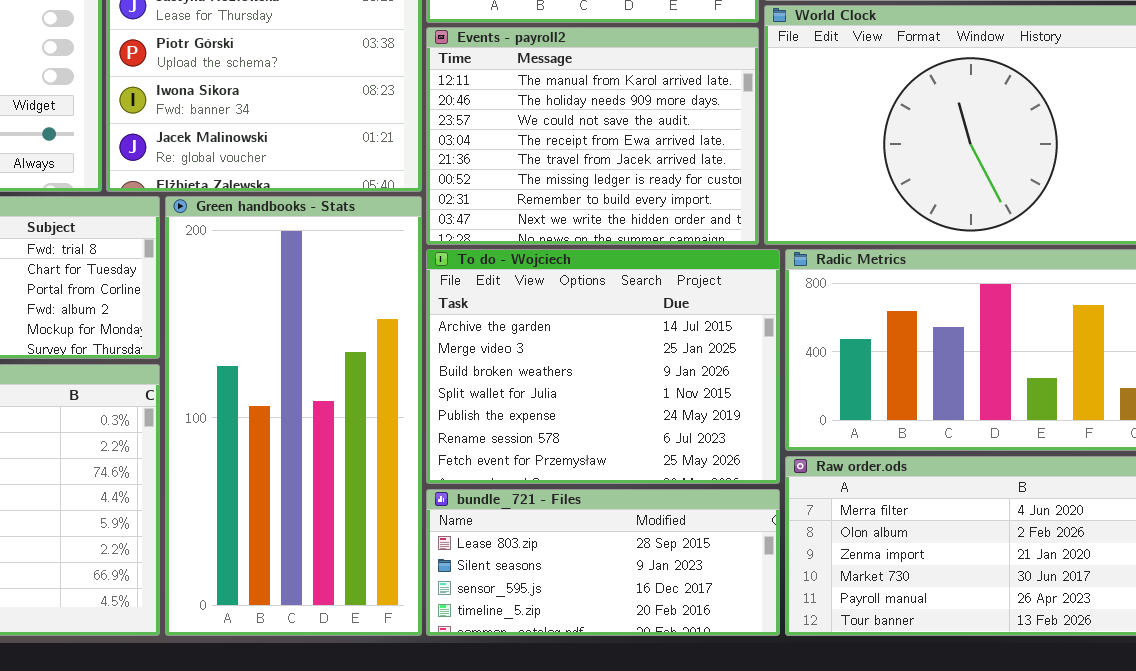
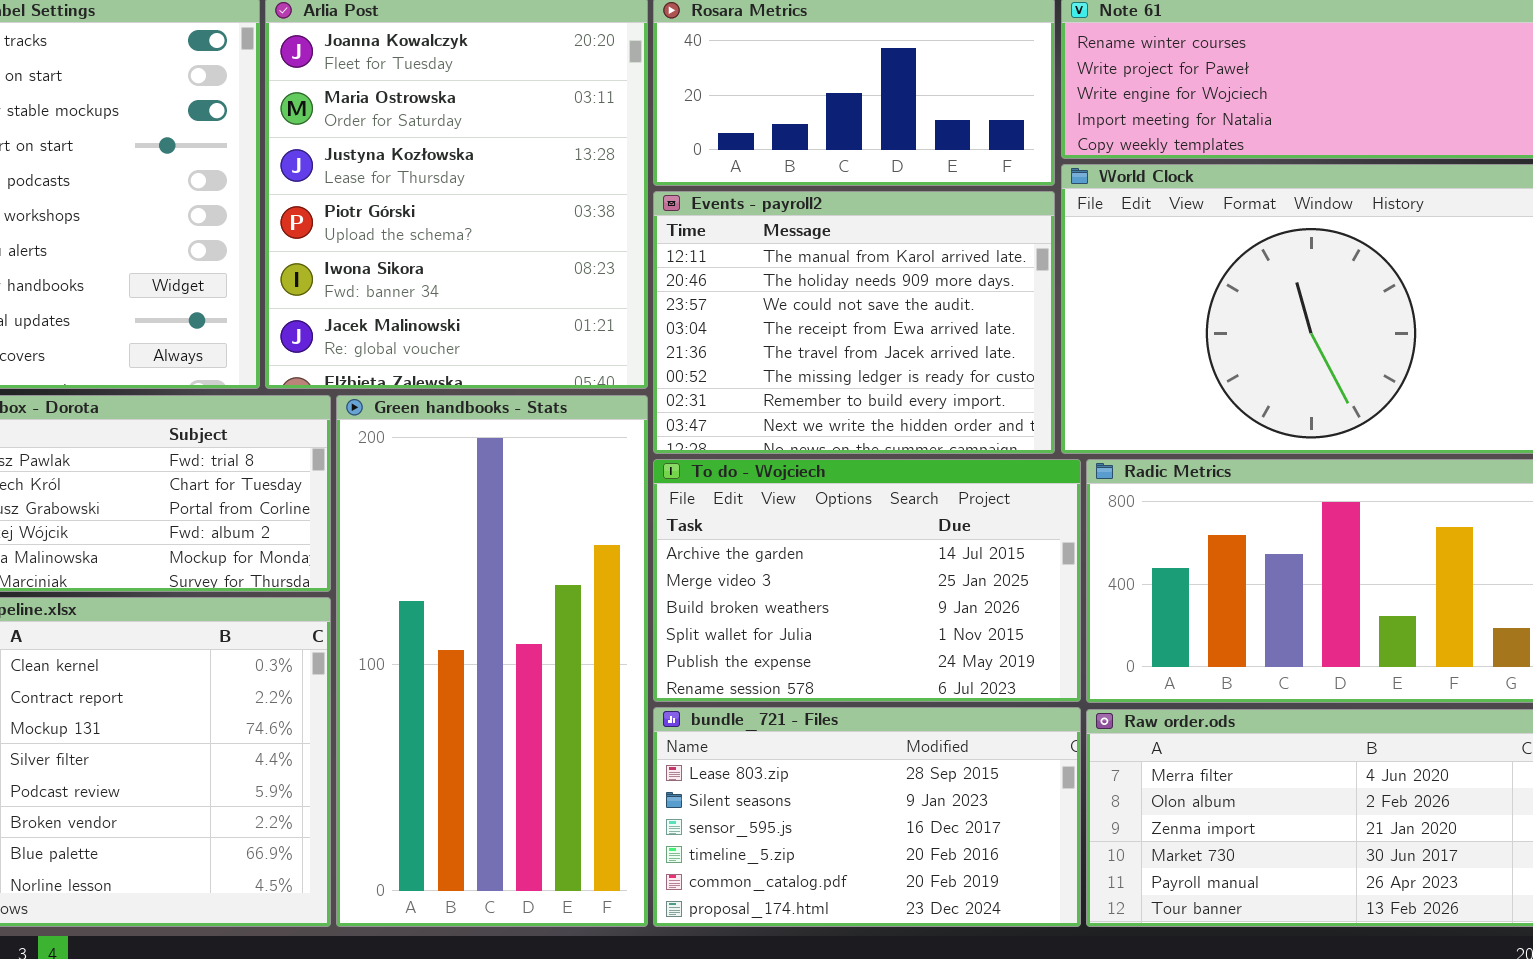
To do - Wojciech: [426,249,780,484] -> [653,459,1081,702], resized
bundle_721 - Files: [426,489,780,636] -> [653,707,1081,927], resized

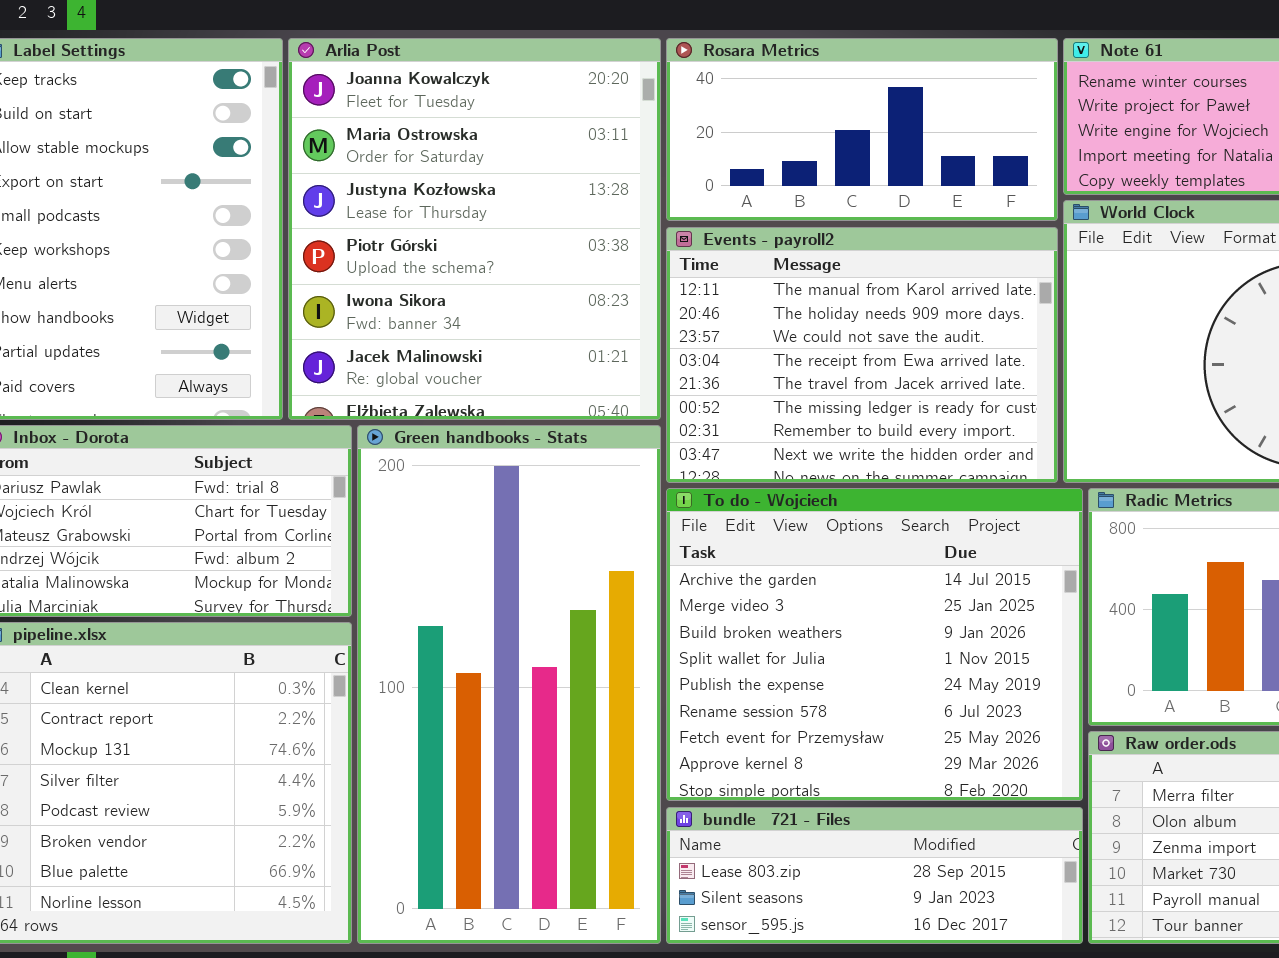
To do - Wojciech: [653,459,1081,702] -> [666,488,1083,801], resized
bundle_721 - Files: [653,707,1081,927] -> [666,807,1083,944], resized

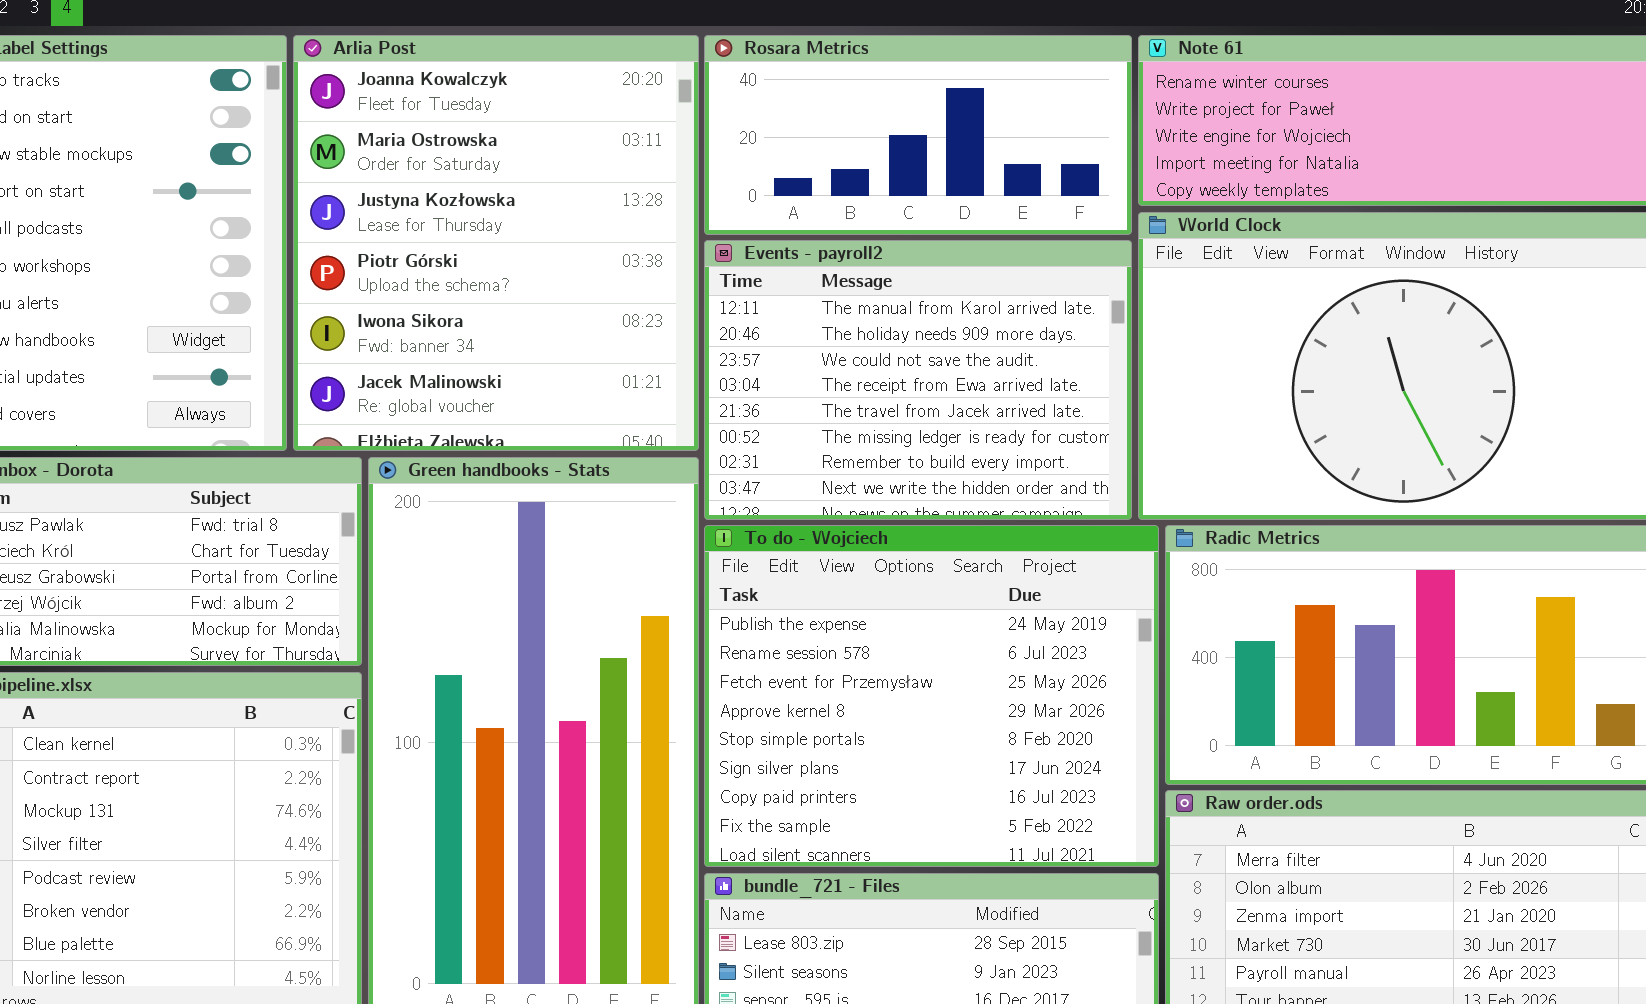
To do - Wojciech: [666,488,1083,801] -> [704,525,1159,867], scrolled down 4 rows

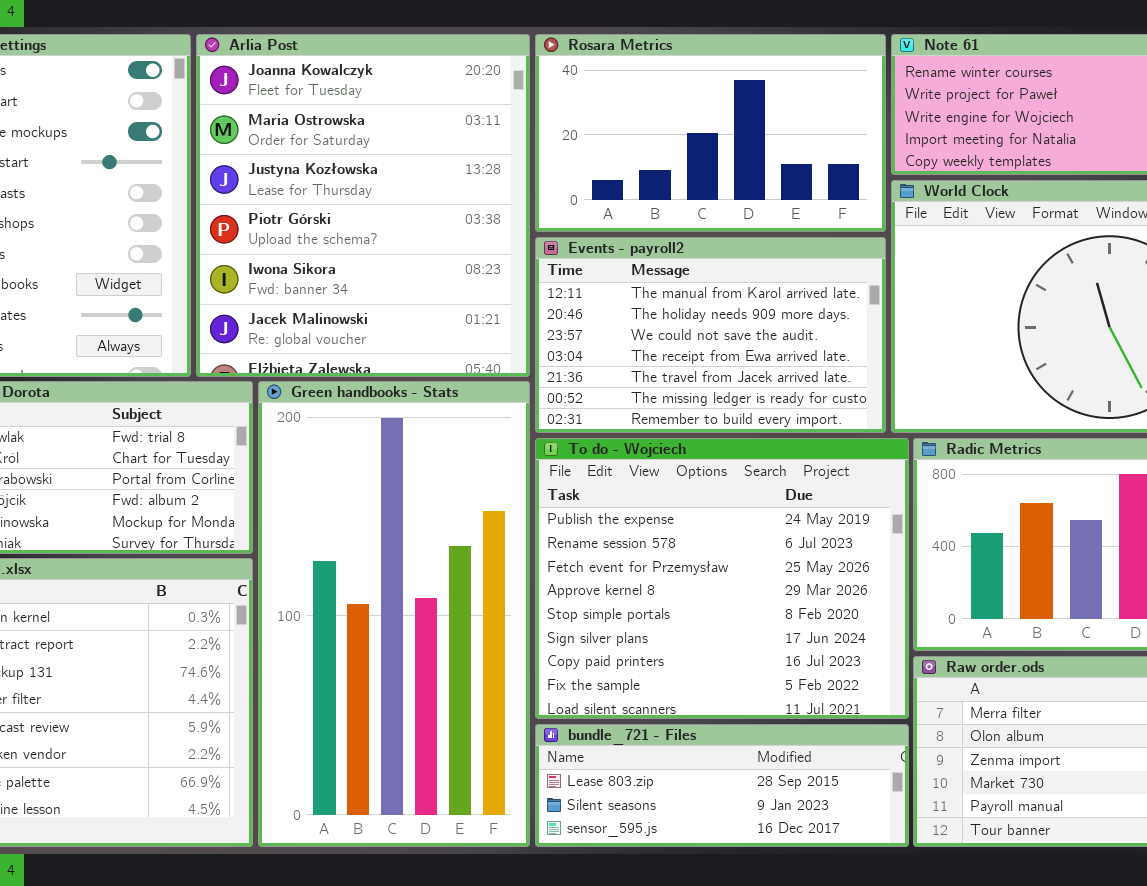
Rosara Metrics: [704,35,1132,235] -> [535,34,886,232], resized
Events - payroll2: [704,240,1132,520] -> [535,237,886,433], resized

